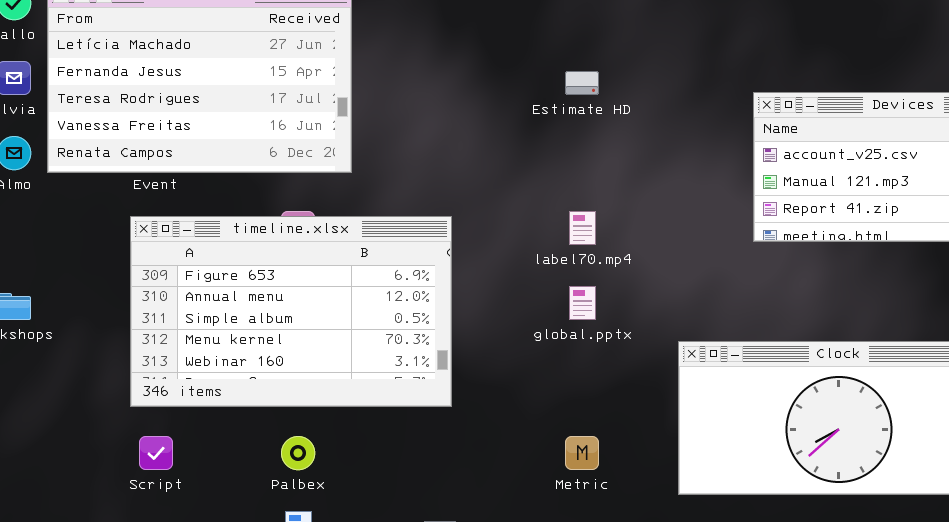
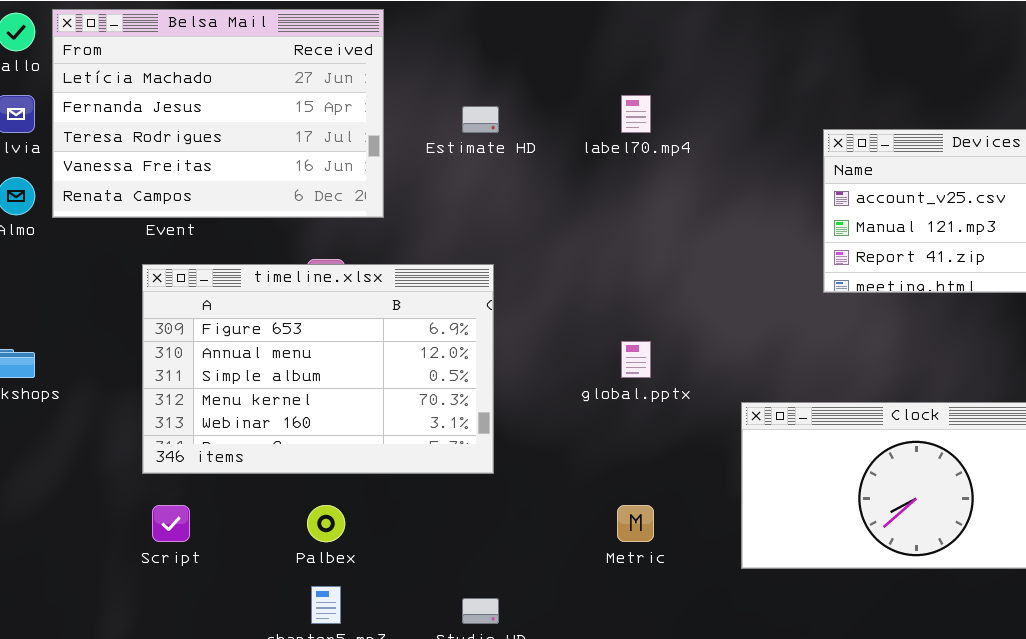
Estimate HD: [565,71,599,95] -> [462,106,499,133], moved
label70.mp4: [569,211,596,245] -> [621,95,651,133], moved

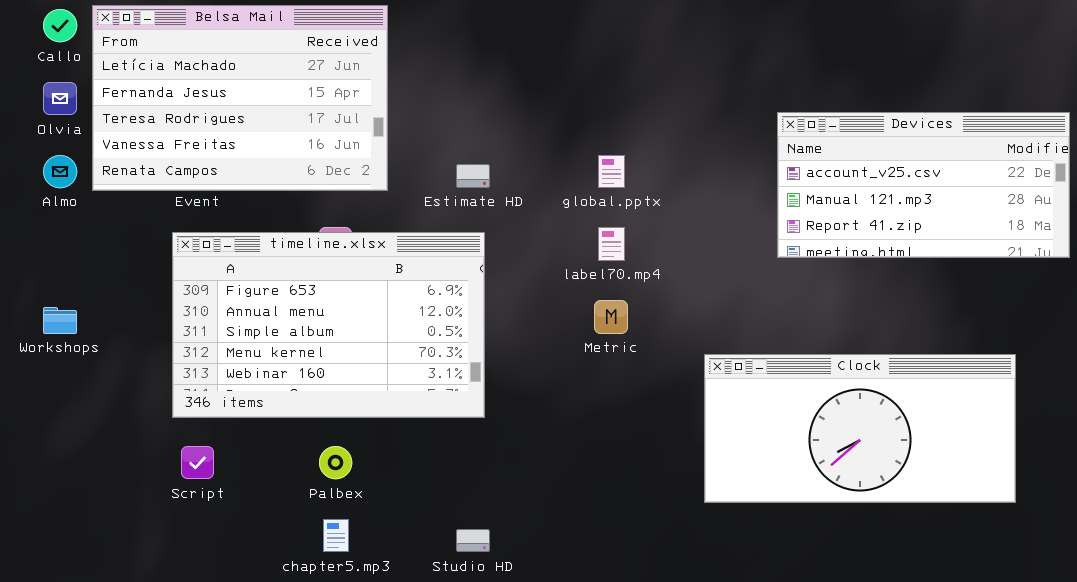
label70.mp4: [621,95,651,133] -> [598,227,625,261], moved
Estimate HD: [462,106,499,133] -> [456,164,490,188], moved
global.pptx: [621,341,651,378] -> [598,155,625,188], moved
Metric: [617,505,654,542] -> [594,300,628,334], moved

